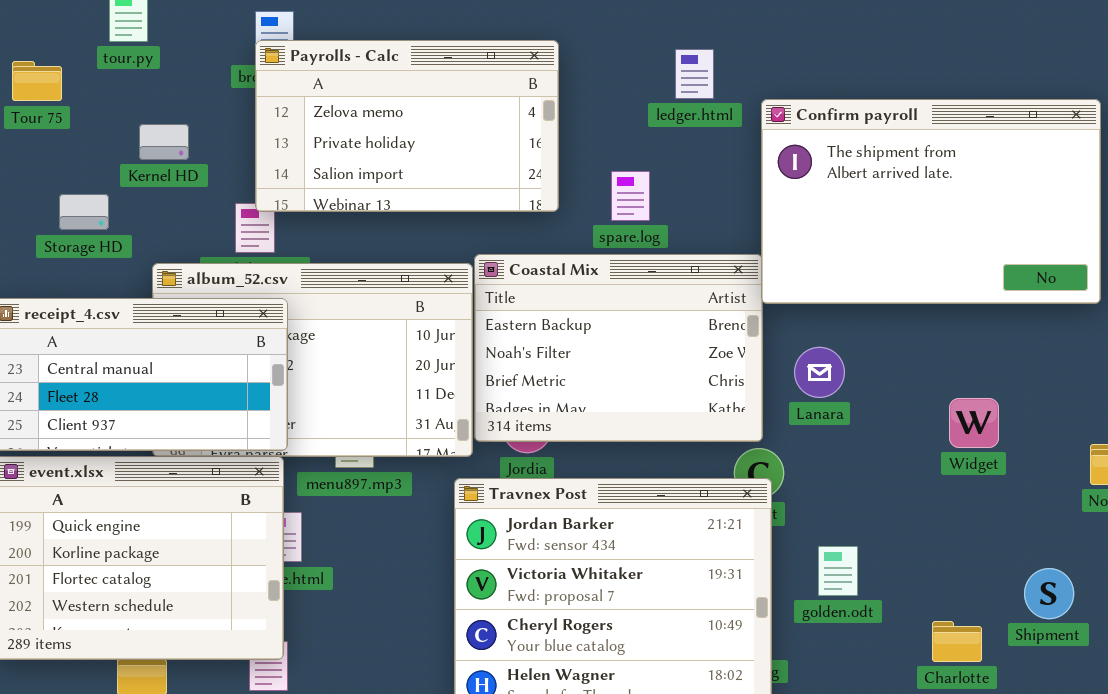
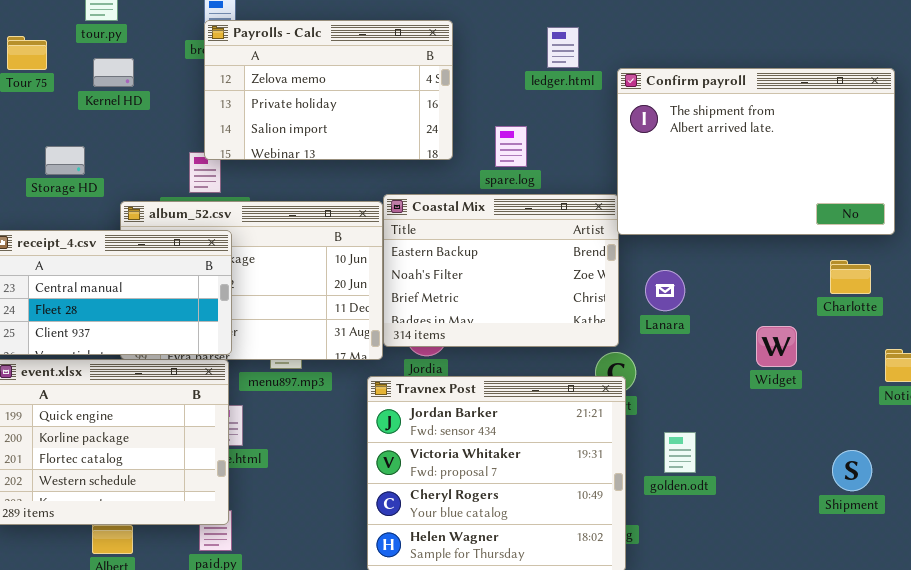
Kernel HD: [139,124,189,160] -> [93,58,134,87], moved
Widget: [949,398,999,448] -> [756,326,797,367], moved
Charlotte: [932,621,982,662] -> [830,260,871,294], moved

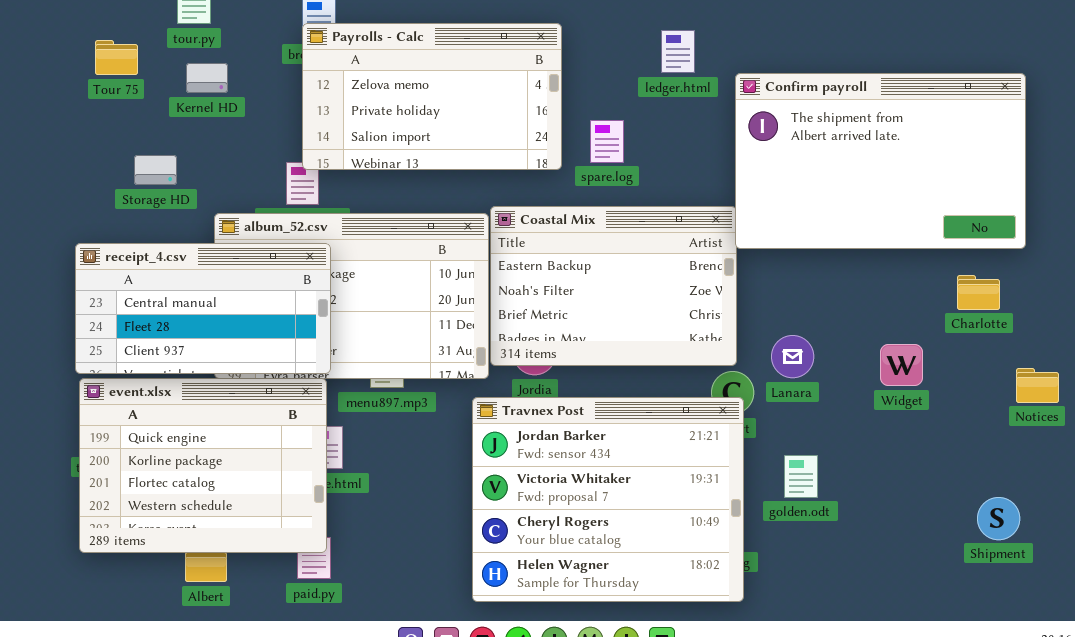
spare.log: [495,126,527,167] -> [590,120,624,163], moved
Lanara: [645,270,685,311] -> [771,335,814,378], moved
Shipment: [832,450,872,491] -> [977,497,1020,540], moved

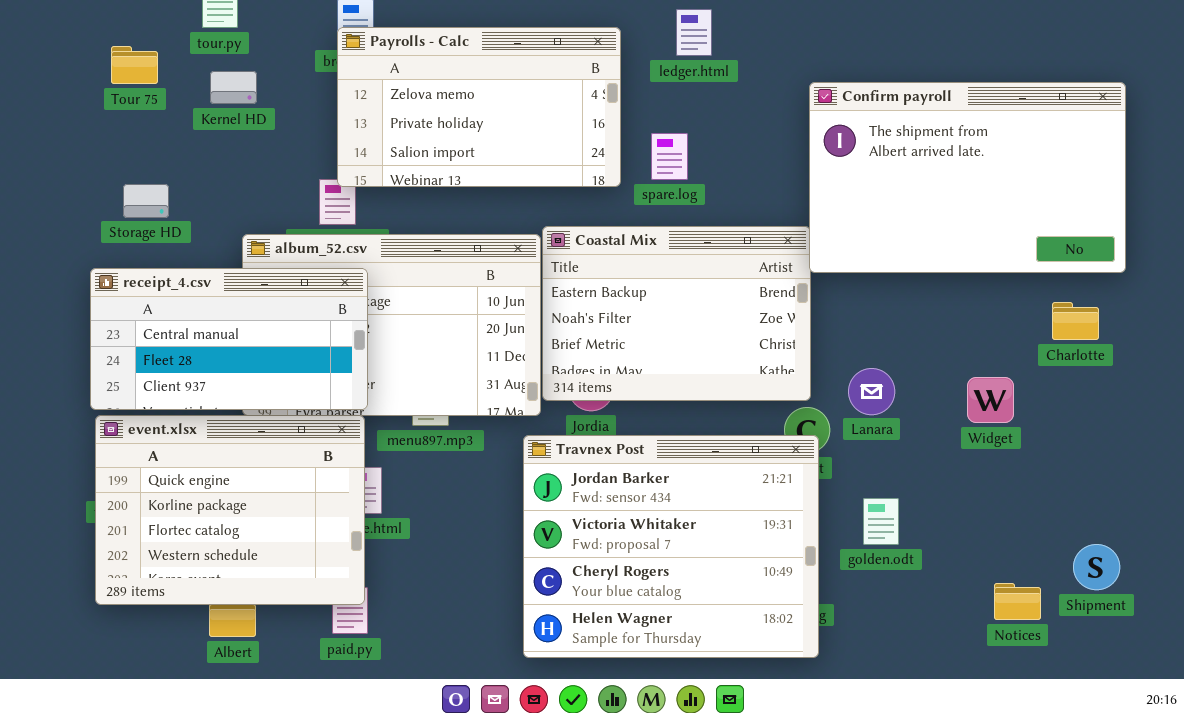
ledger.html: [661,30,695,73] -> [676,9,712,56], moved
Storage HD: [134,155,177,185] -> [123,184,169,218], moved
Notices: [1016,368,1059,403] -> [994,583,1041,620], moved

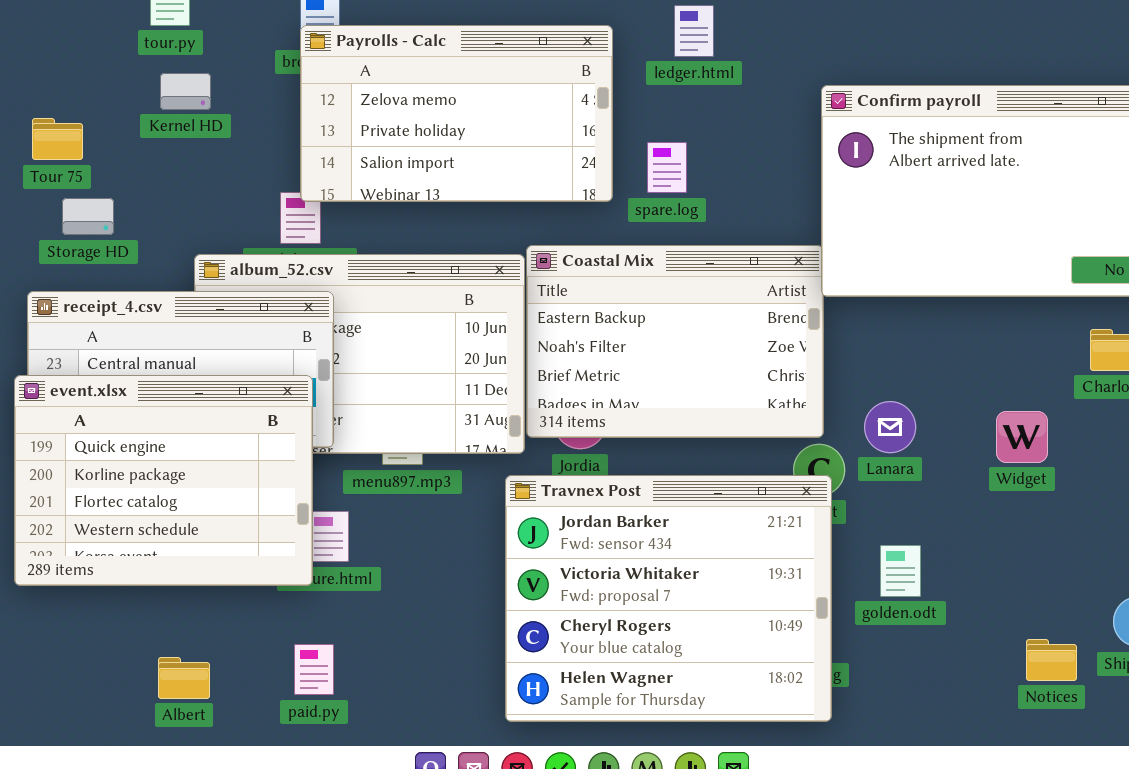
Tour 75: [111,46,158,84] -> [32,118,83,160], moved
event.xlsx: [95,415,365,605] -> [14,375,313,586], moved

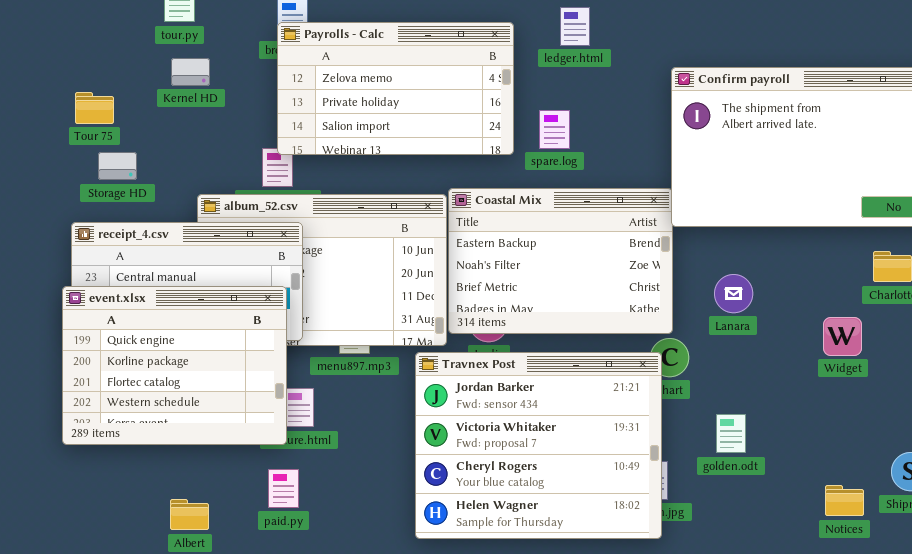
Lanara: [864,401,916,453] -> [714,274,753,313], moved
Widget: [996,411,1048,463] -> [823,317,862,356], moved
Travnex Post: [505,475,832,722] -> [415,352,662,539], moved
paid.py: [294,644,334,695] -> [268,469,299,508], moved

